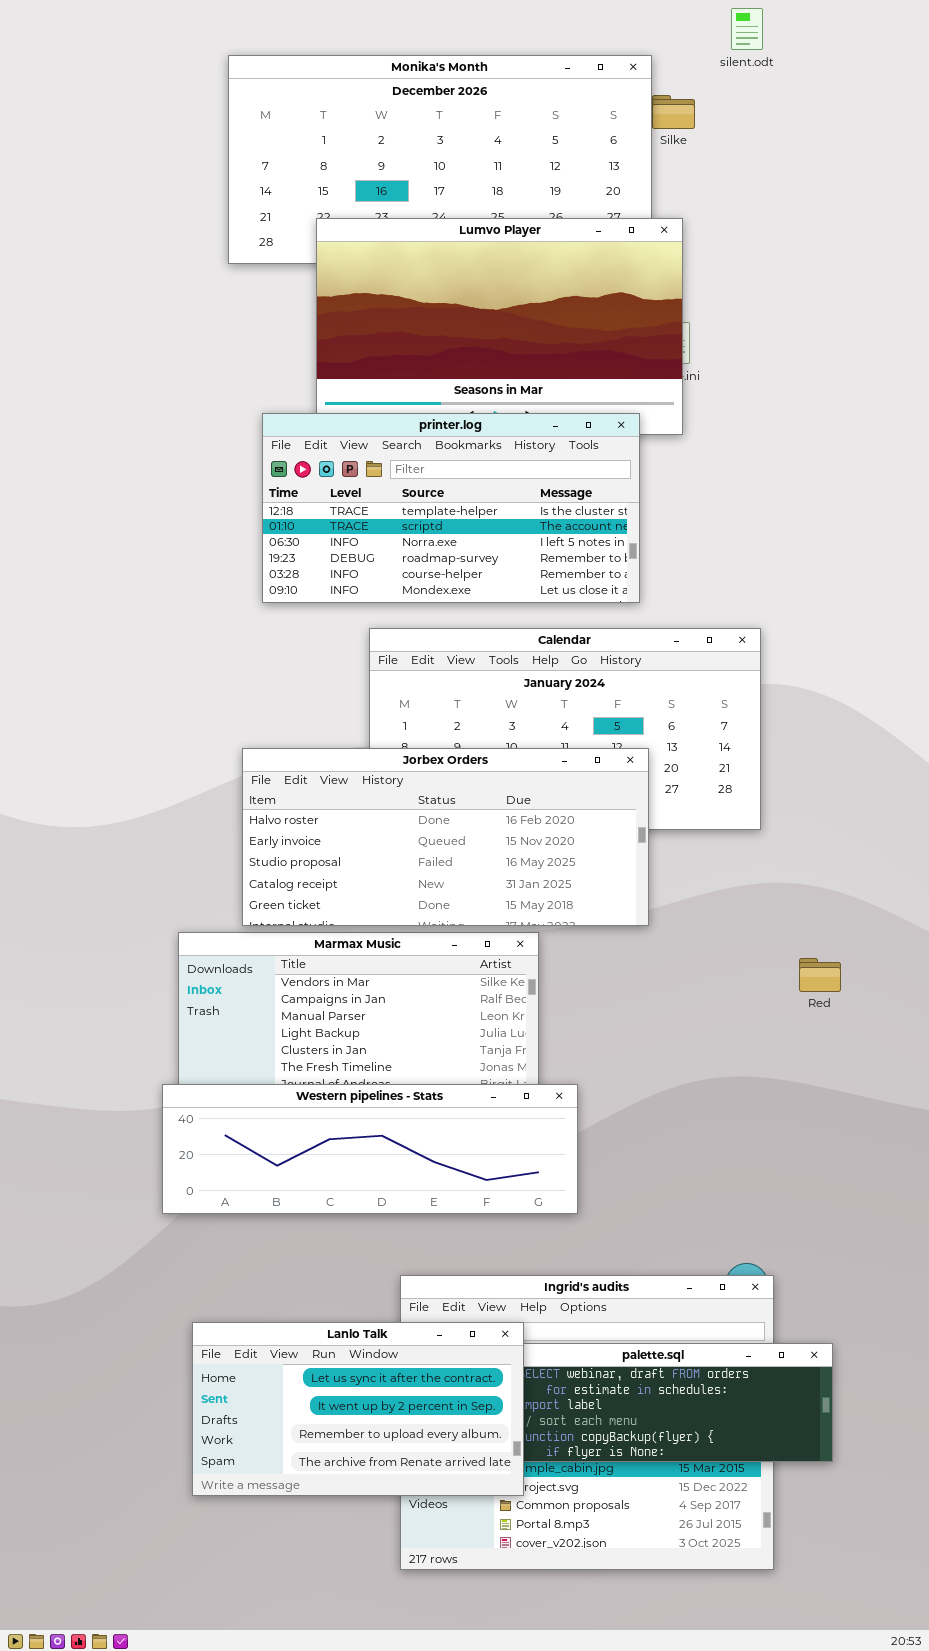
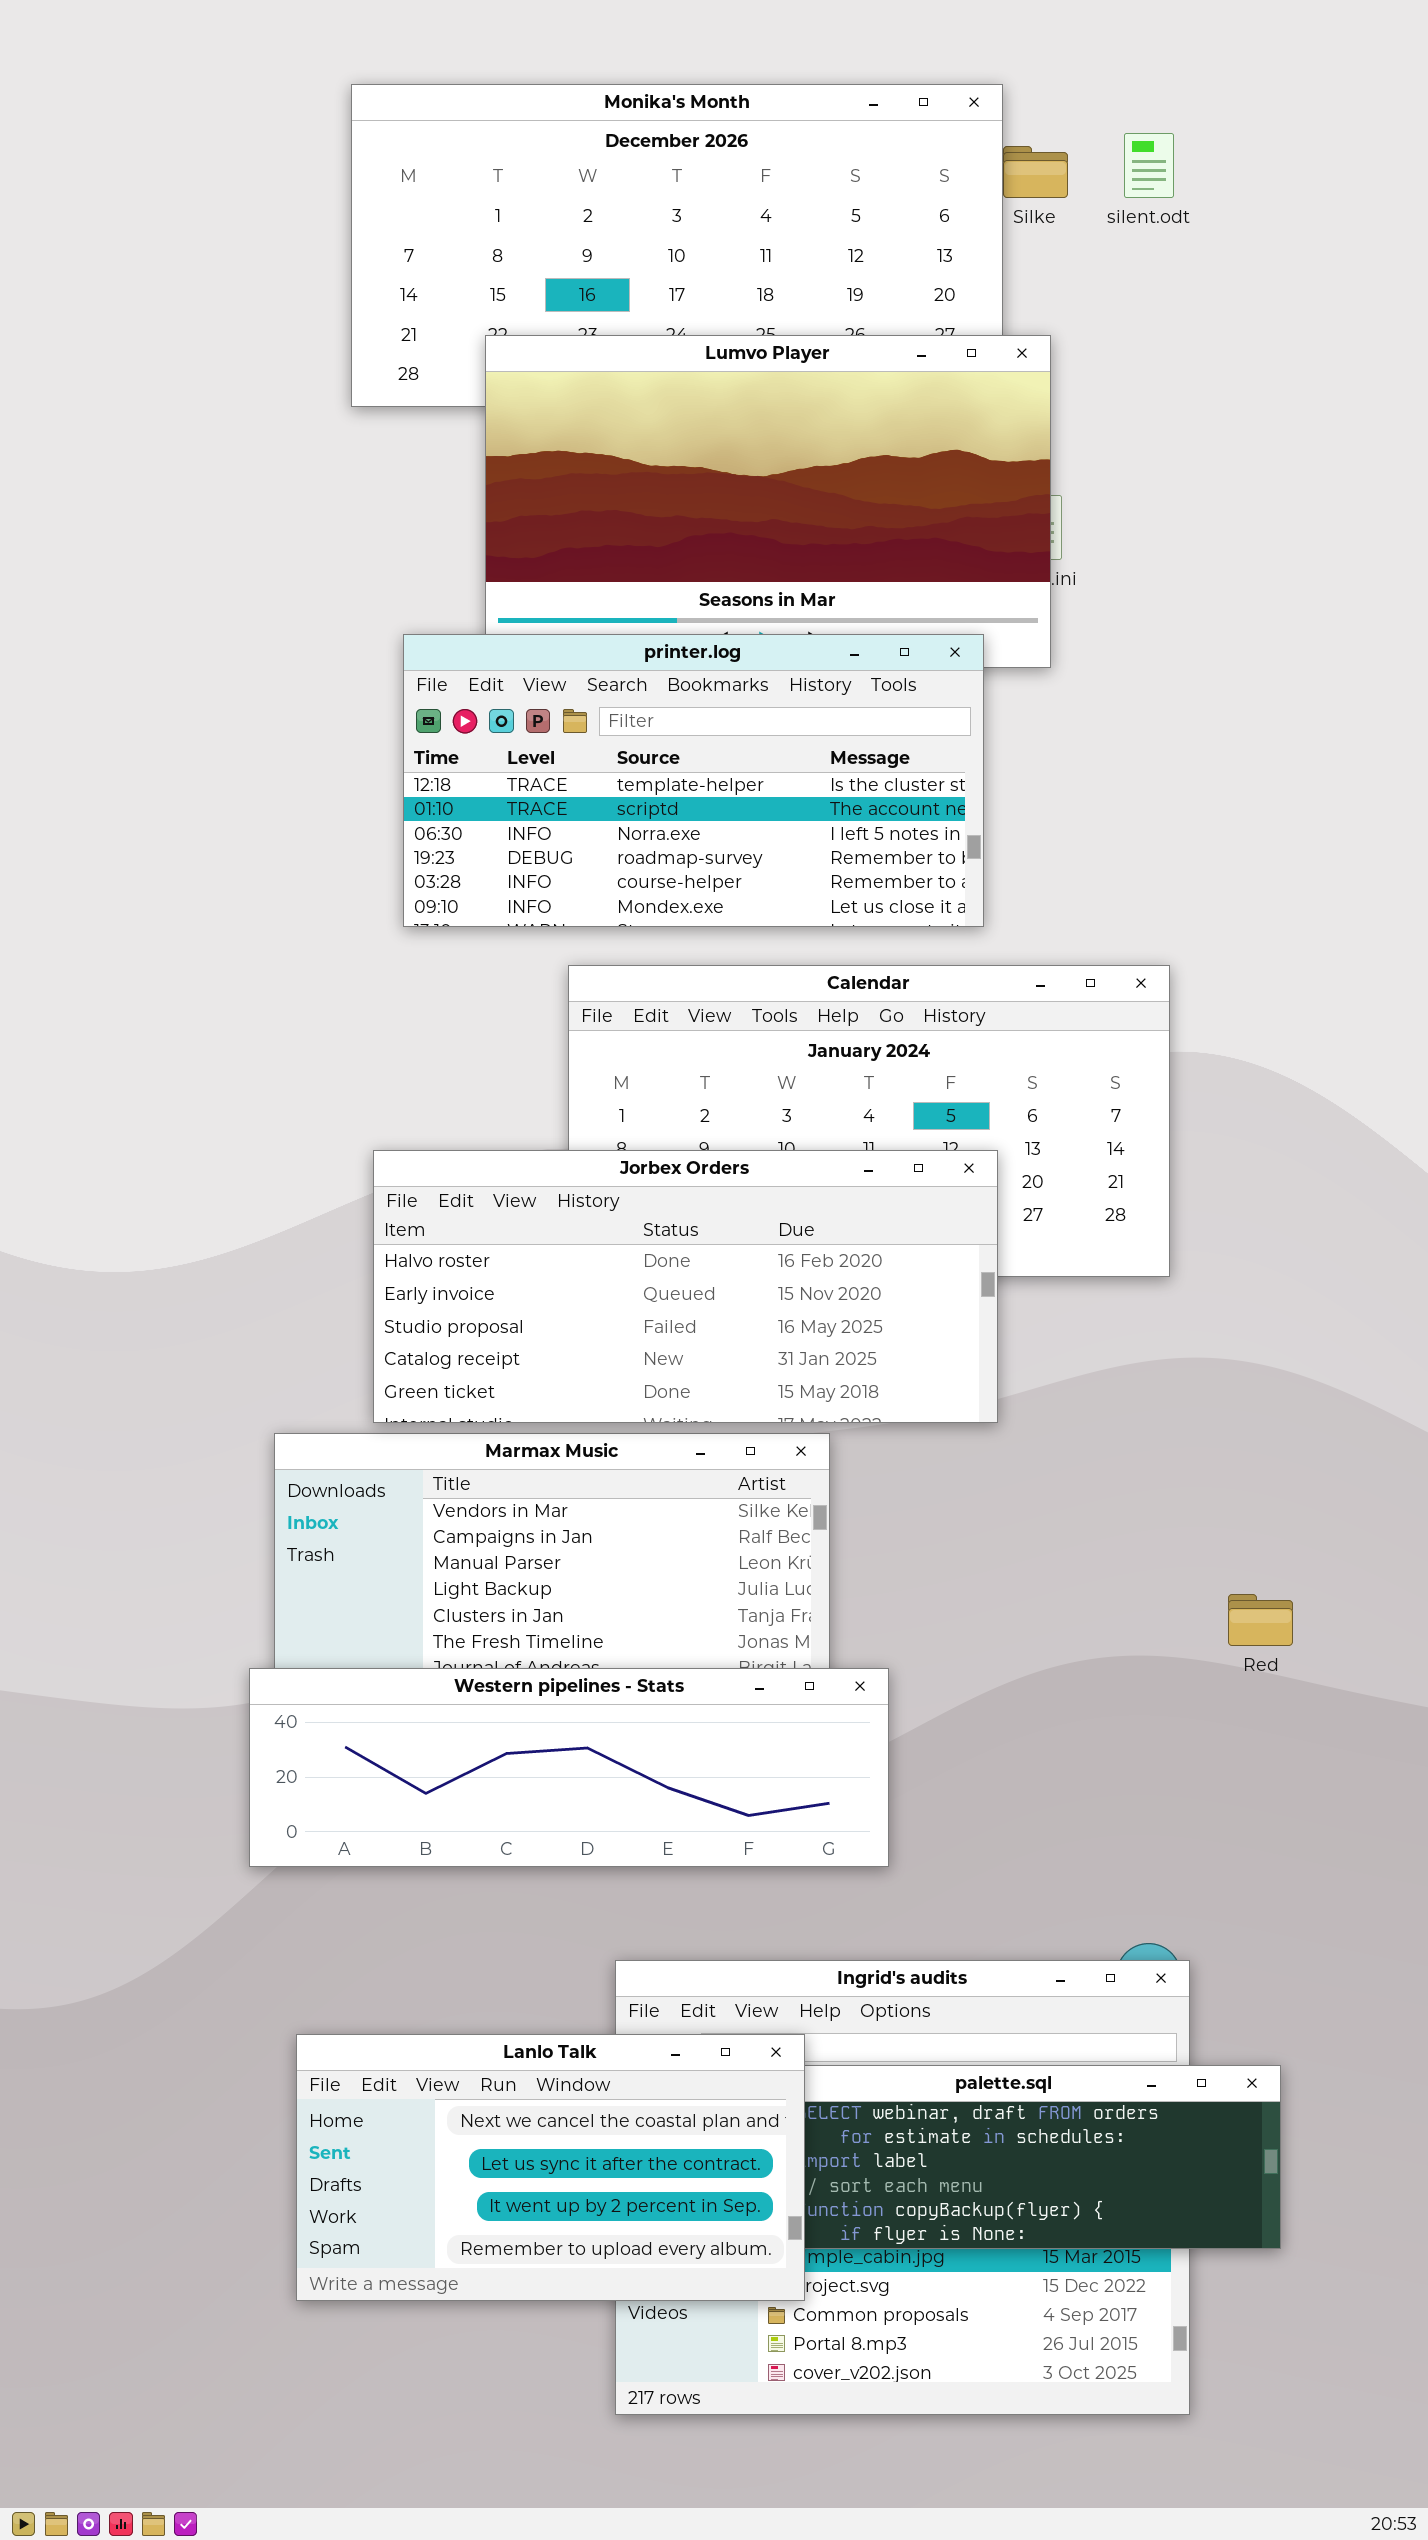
silent.odt: [731,8,763,50] -> [1124,133,1174,198], moved
Red: [799,958,841,992] -> [1228,1594,1293,1646], moved
Lanlo Talk: [192,1322,524,1496] -> [296,2034,805,2301], scrolled up 1 row

